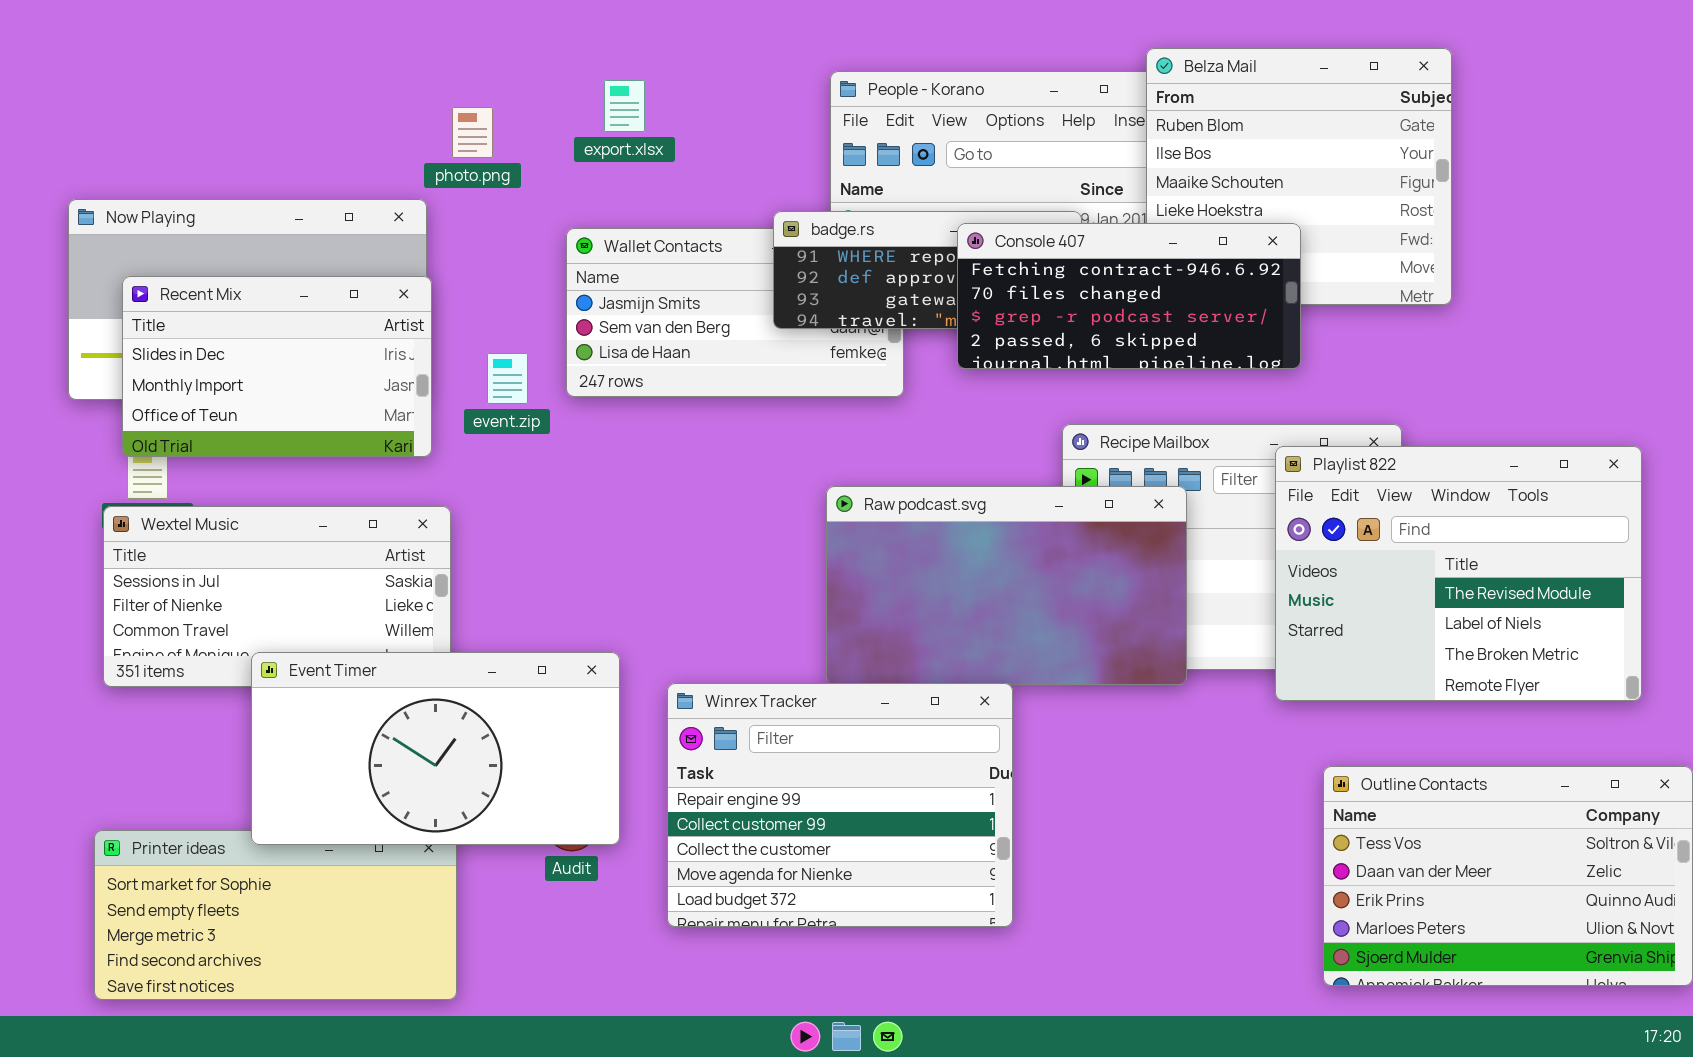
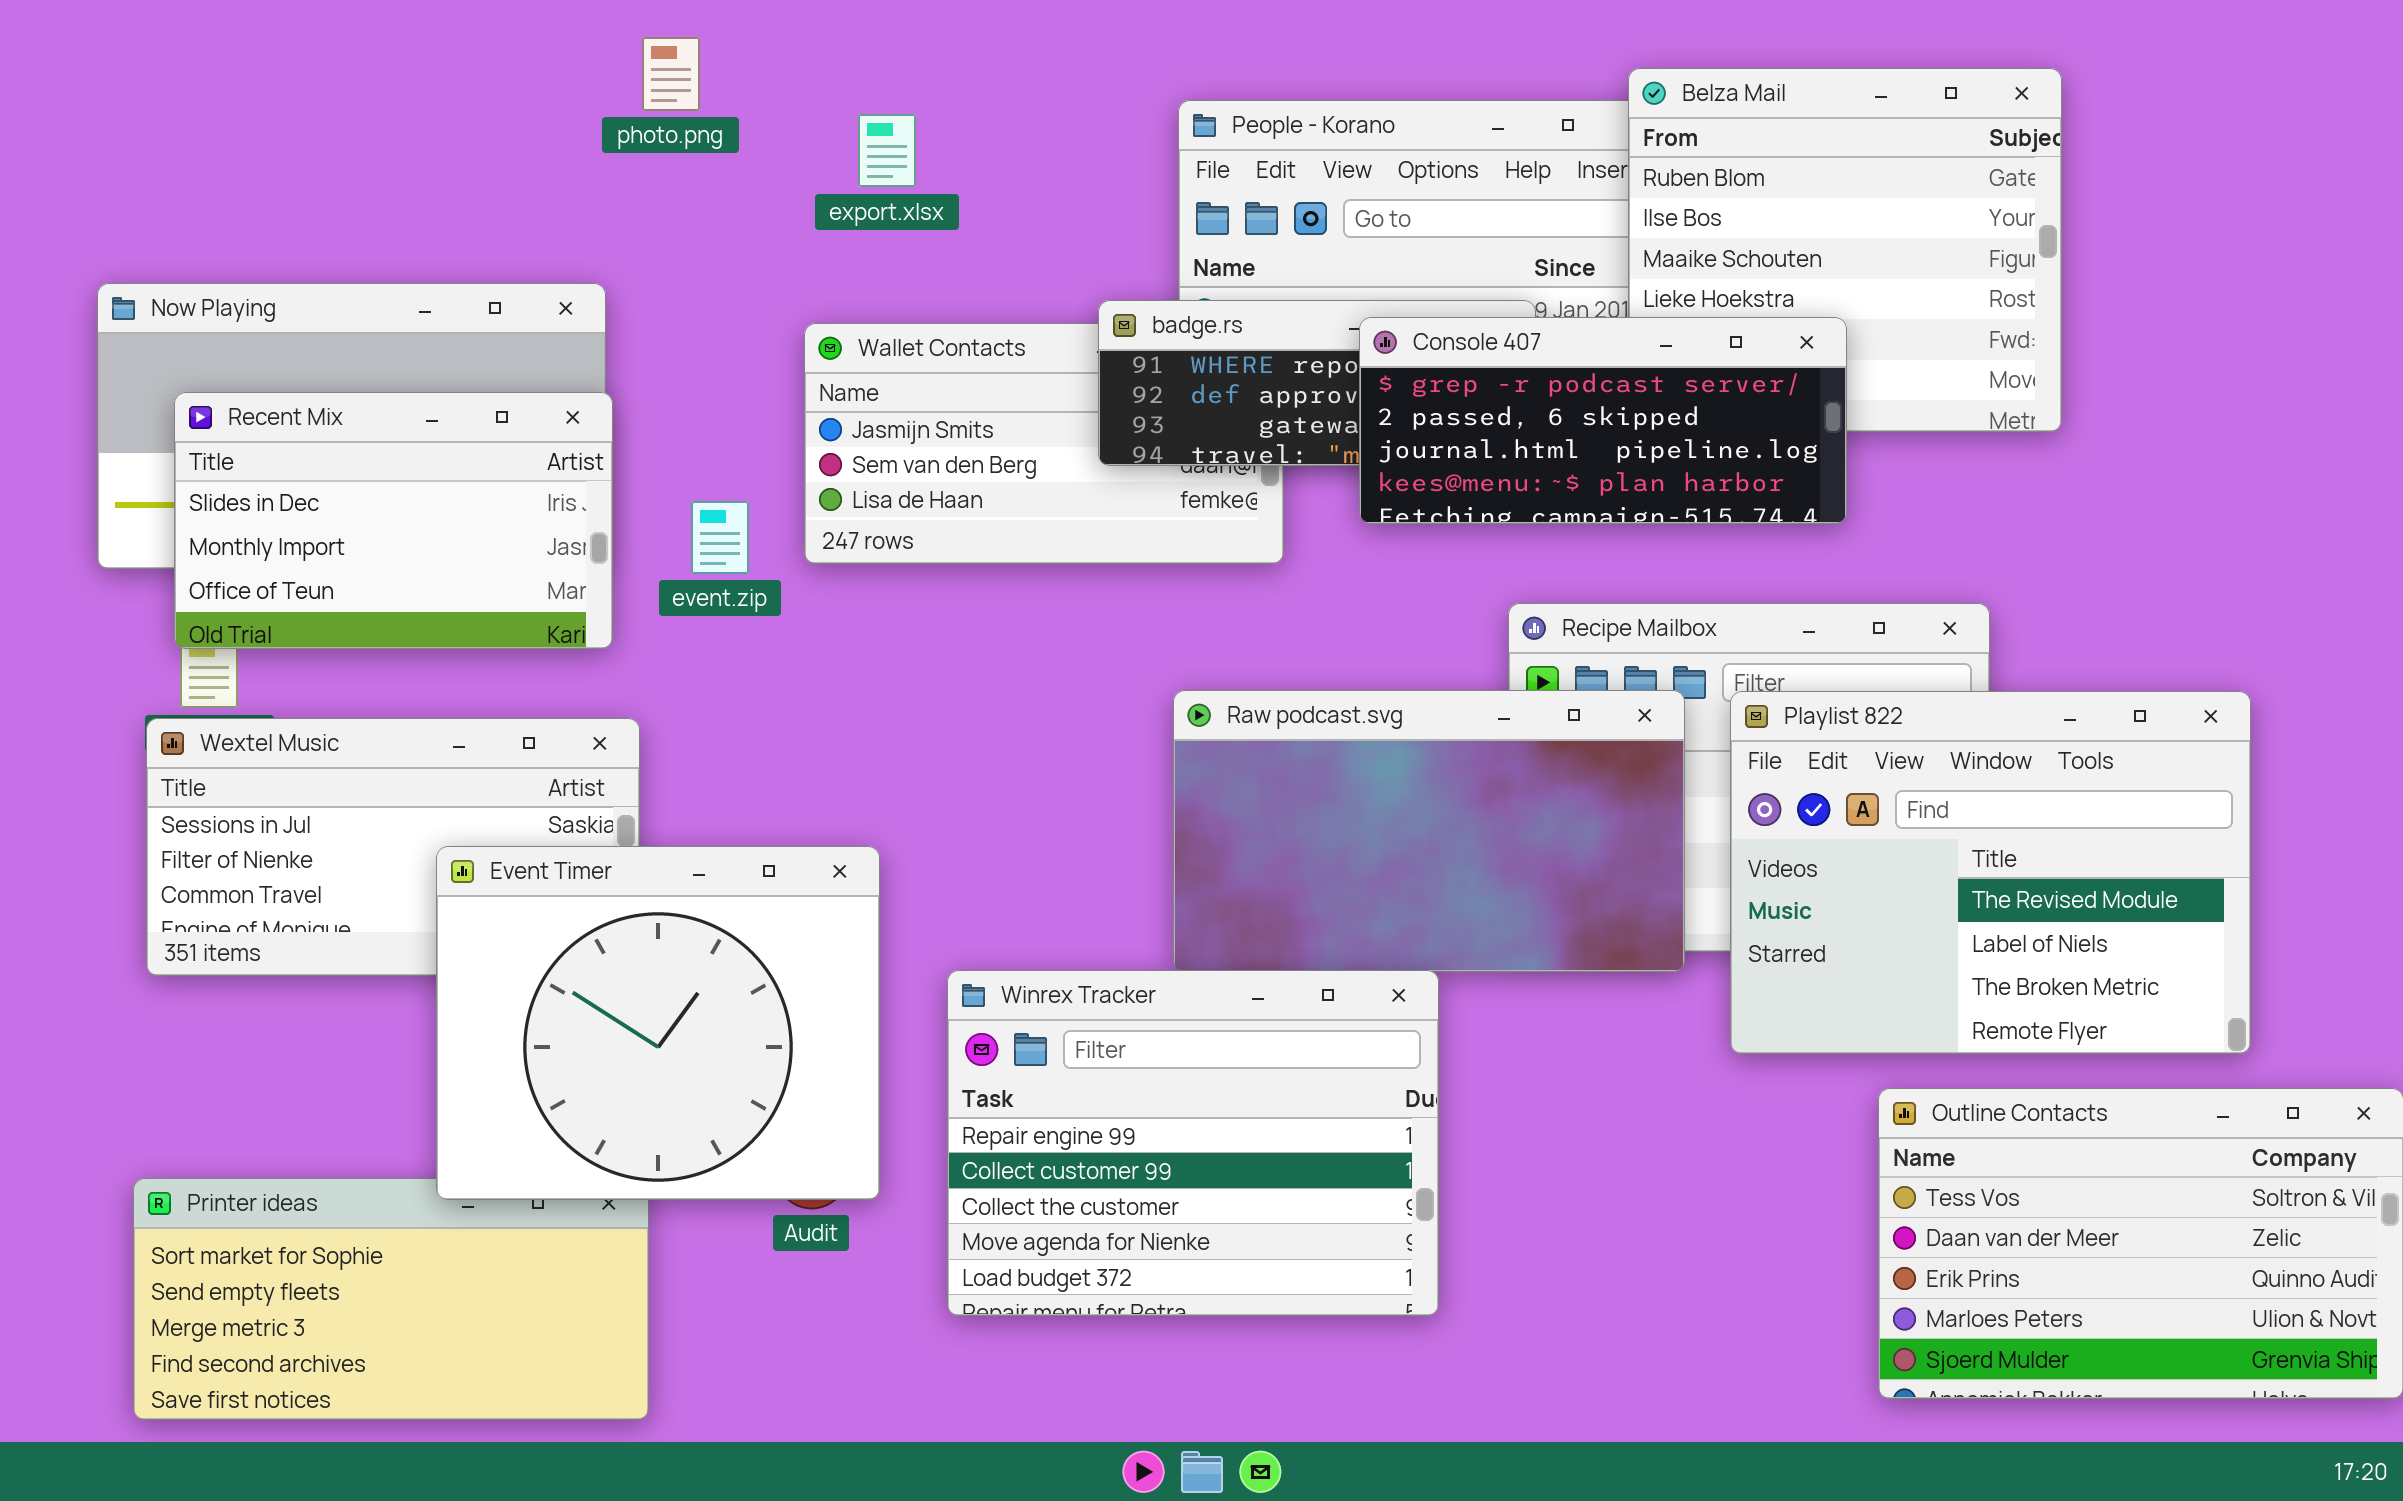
photo.png: [452,107,493,158] -> [642,37,700,111], moved
Console 407: [957,223,1301,369] -> [1359,317,1847,524], scrolled down 2 rows
Playlist 822: [1275,446,1642,701] -> [1730,691,2251,1054], moved
Event Timer: [251,652,620,845] -> [436,846,880,1200], resized

